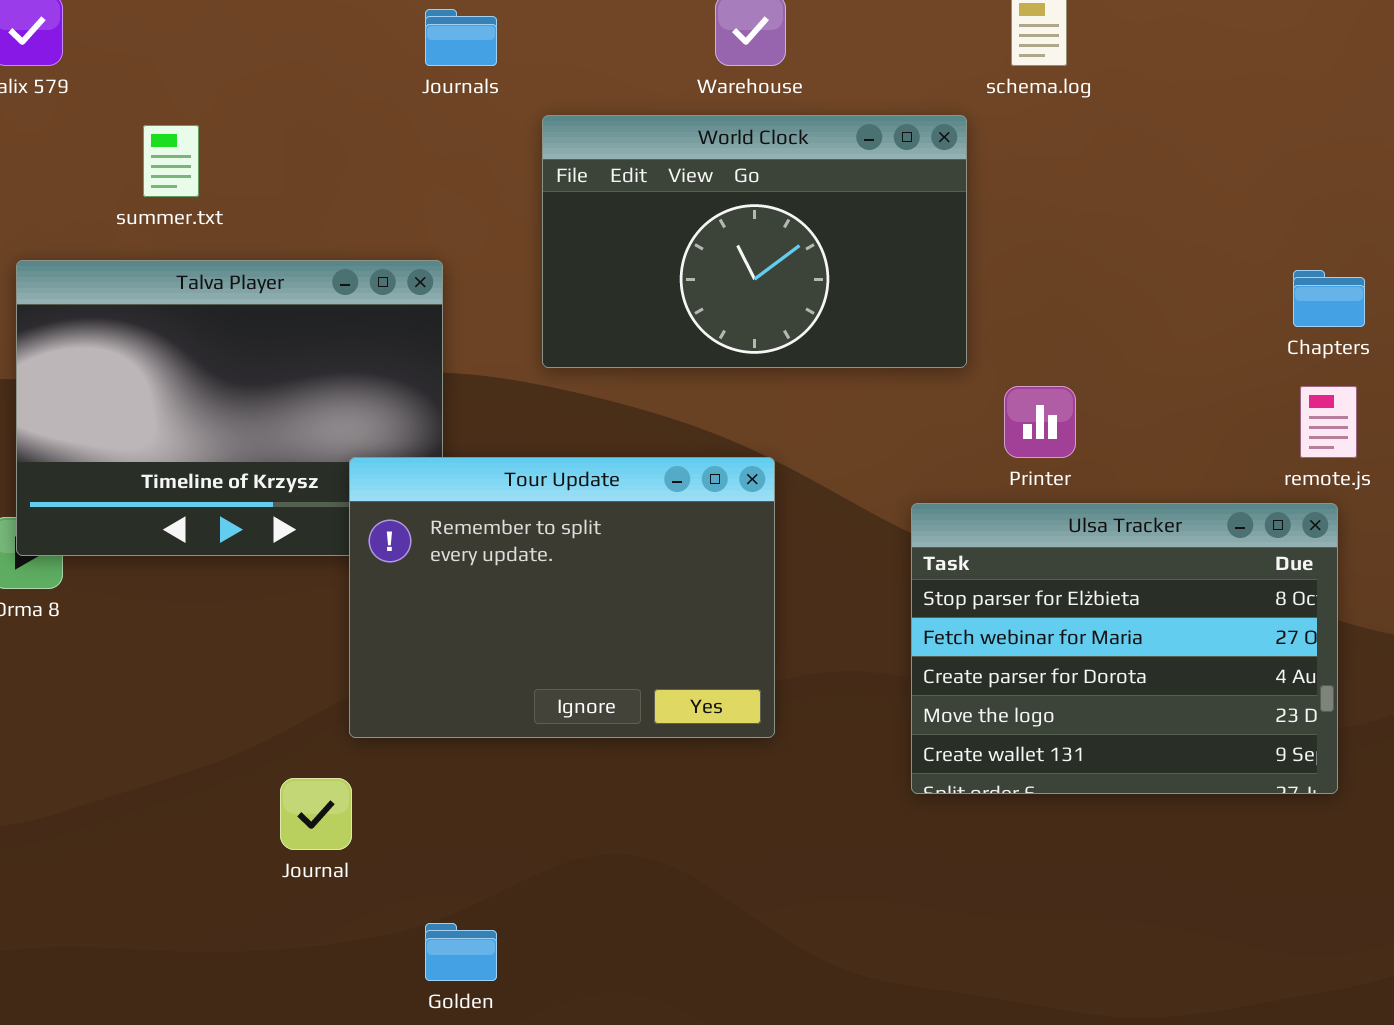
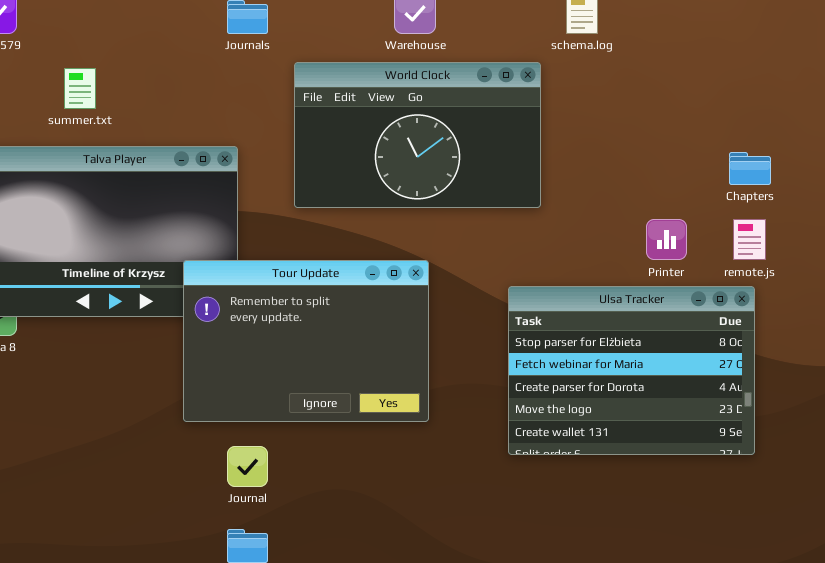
Printer: [1004,386,1076,458] -> [646,219,687,260], moved
Journal: [280,778,352,850] -> [227,446,268,487], moved

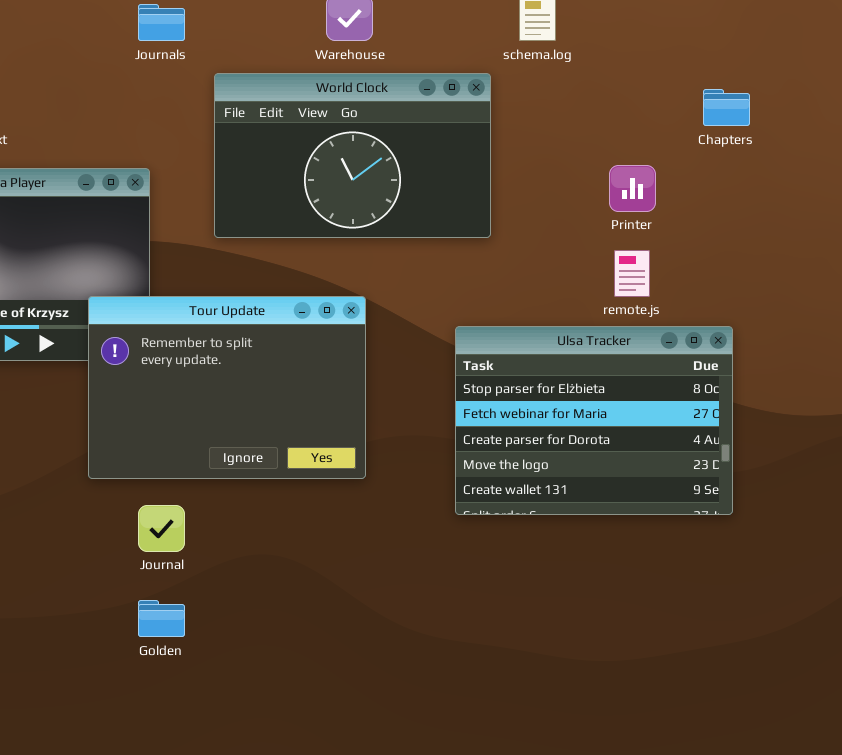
Chapters: [729,152,771,185] -> [703,89,750,126], moved
Printer: [646,219,687,260] -> [609,165,656,212], moved
remote.js: [733,219,766,260] -> [614,250,650,297], moved

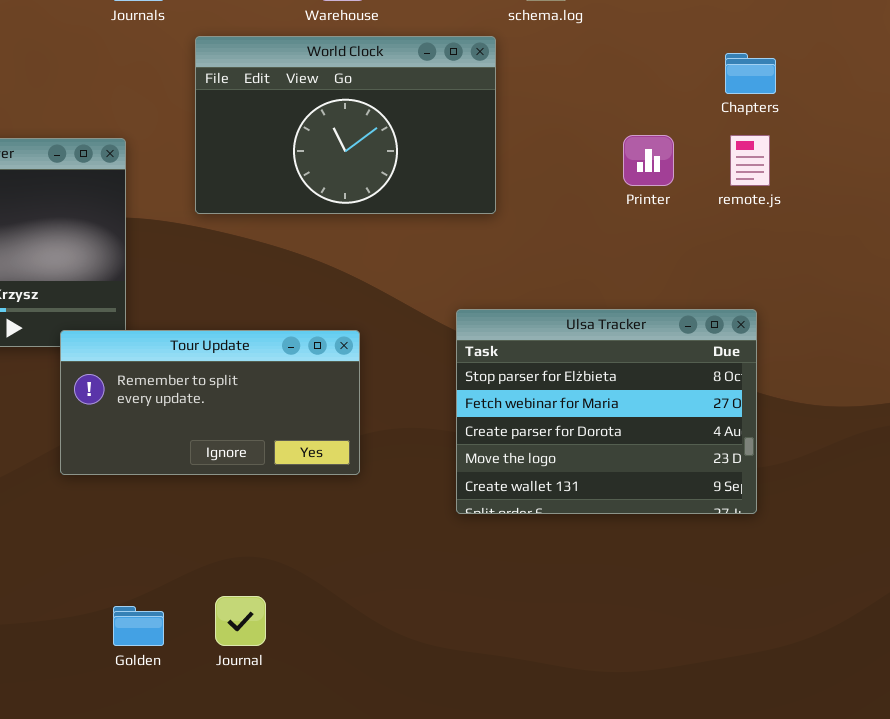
remote.js: [614,250,650,297] -> [730,135,770,186], moved
Tour Update: [88,296,366,479] -> [60,330,360,475], resized
Journal: [138,505,185,552] -> [215,596,266,646], moved

